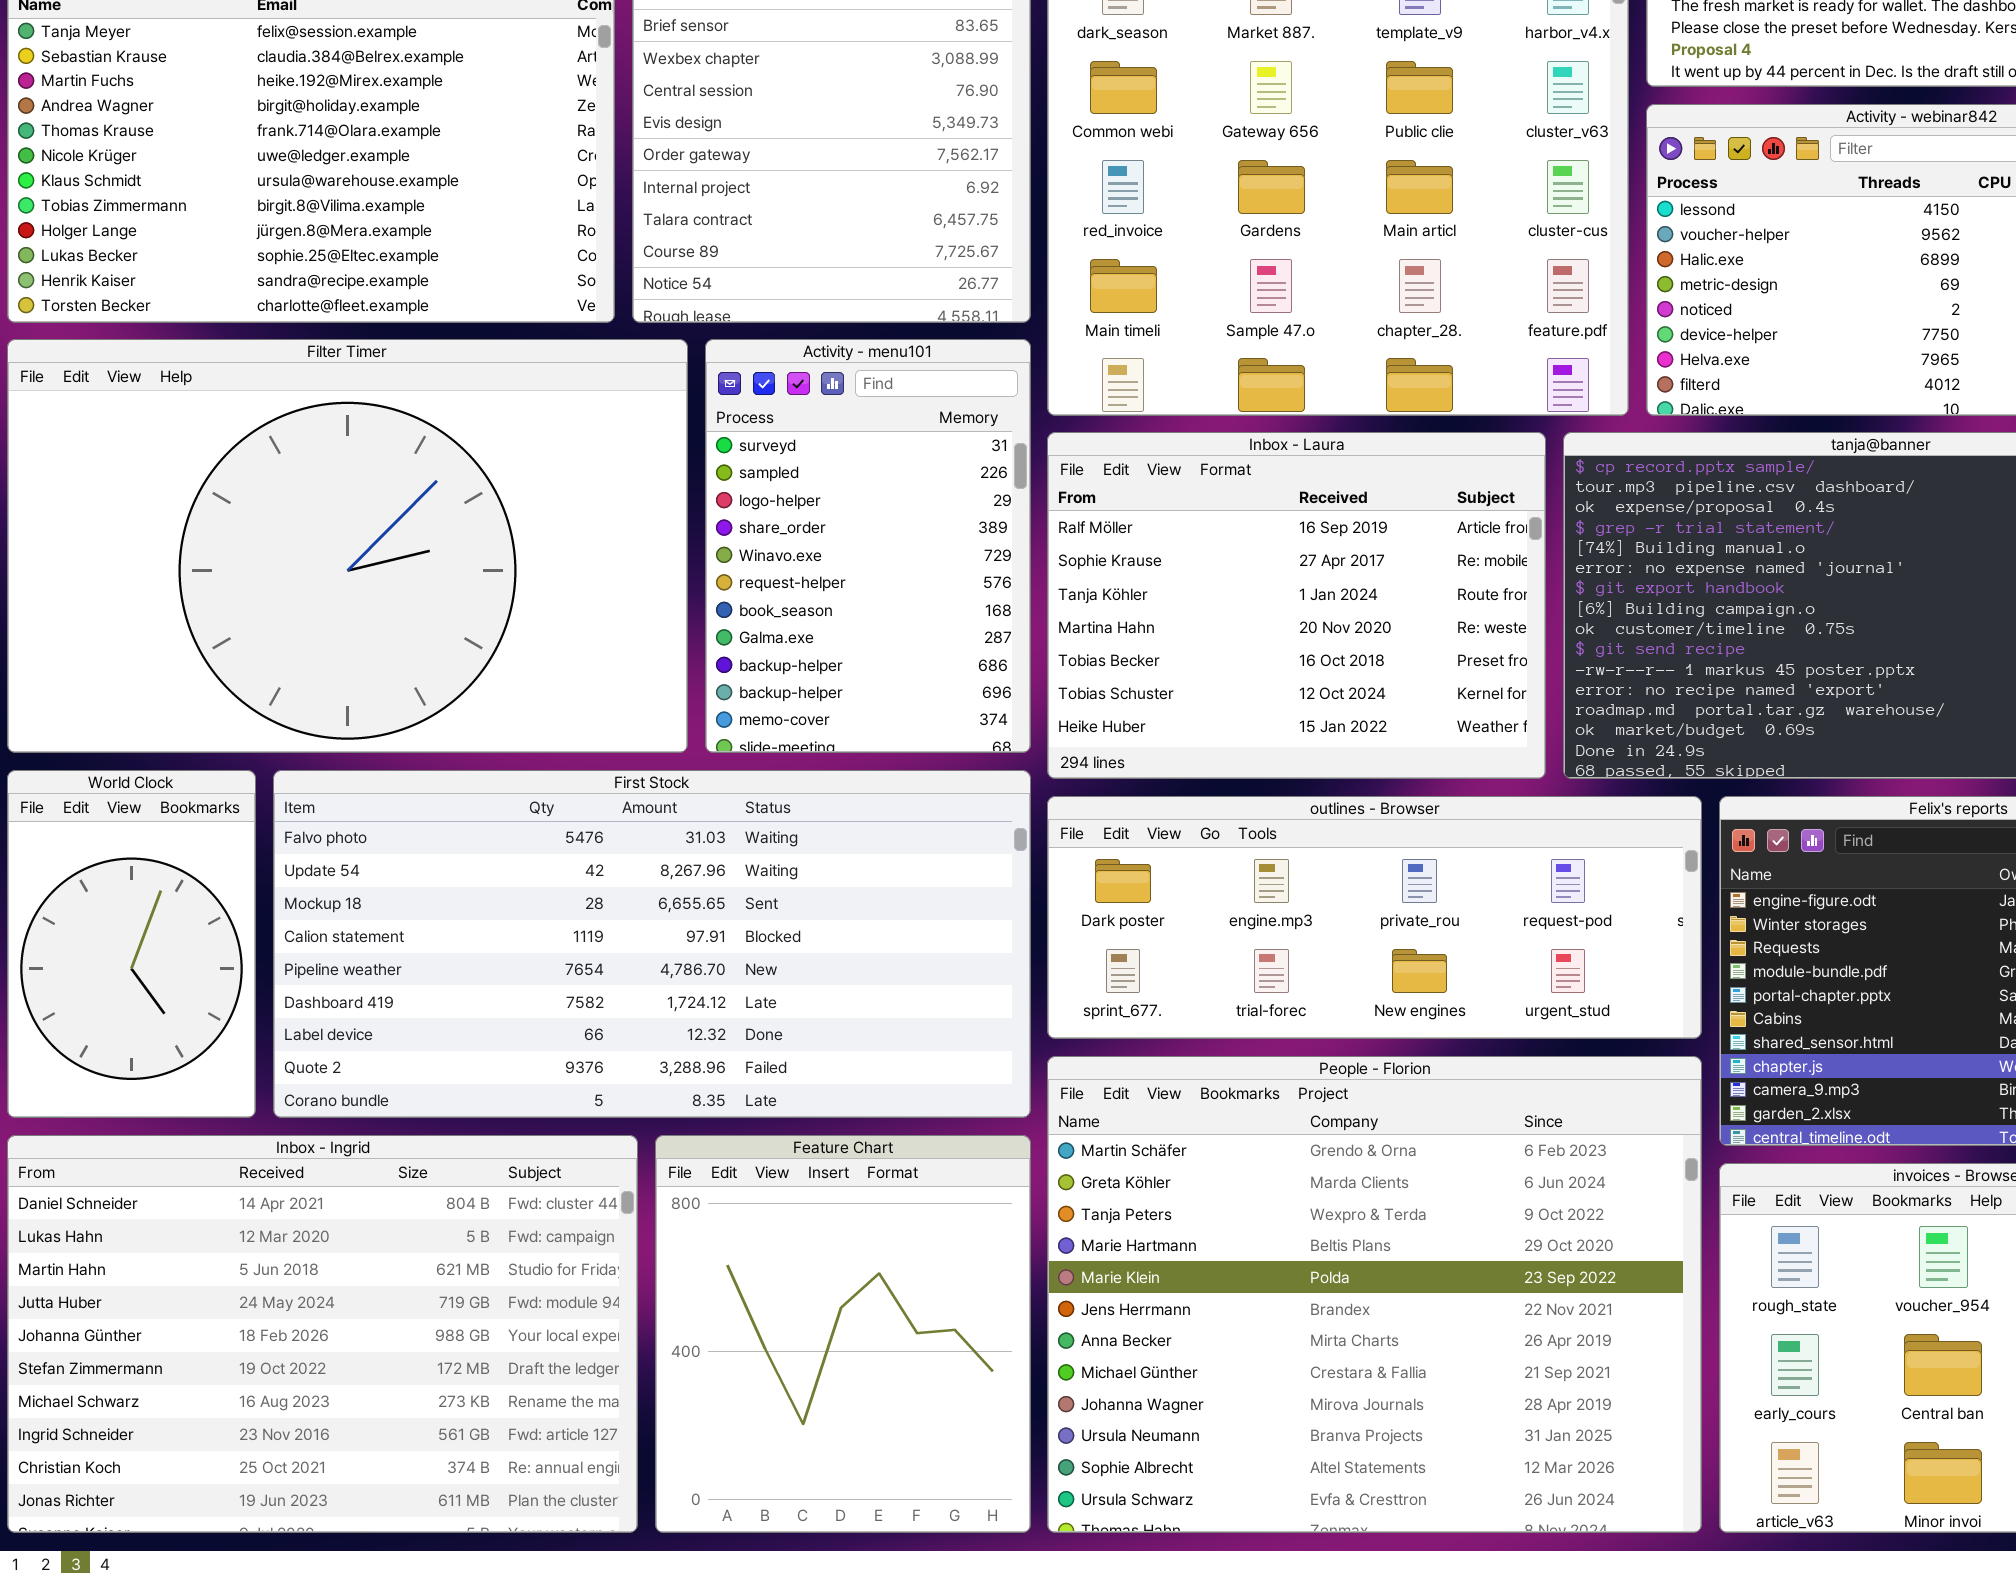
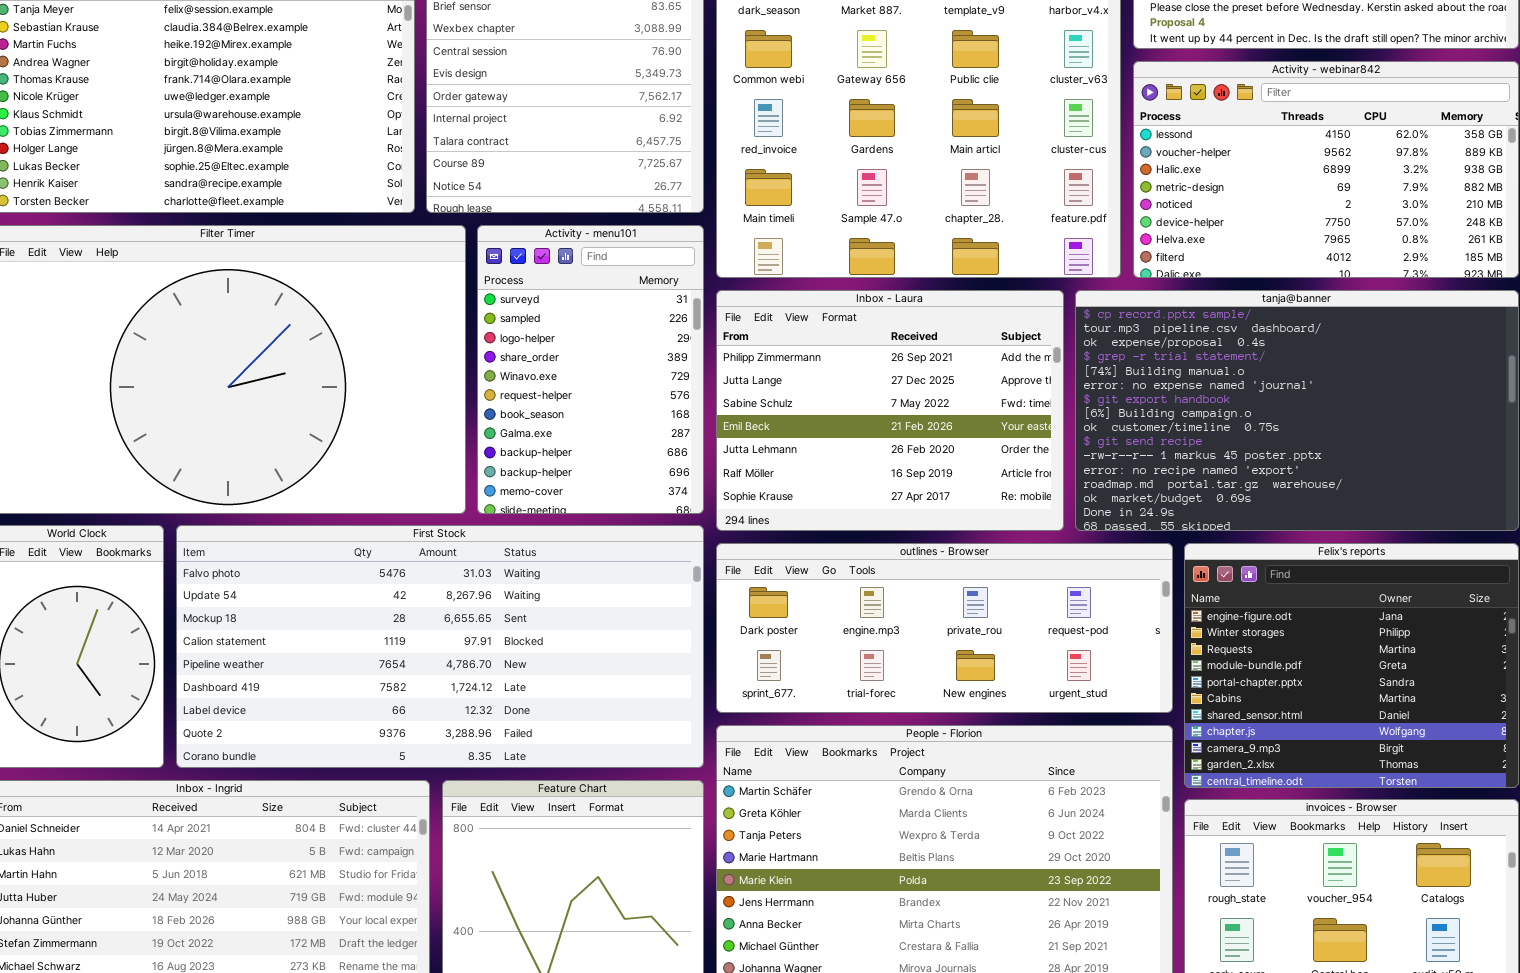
Inbox - Laura: [1047,432,1546,779] -> [716,290,1064,531], scrolled up 5 rows

